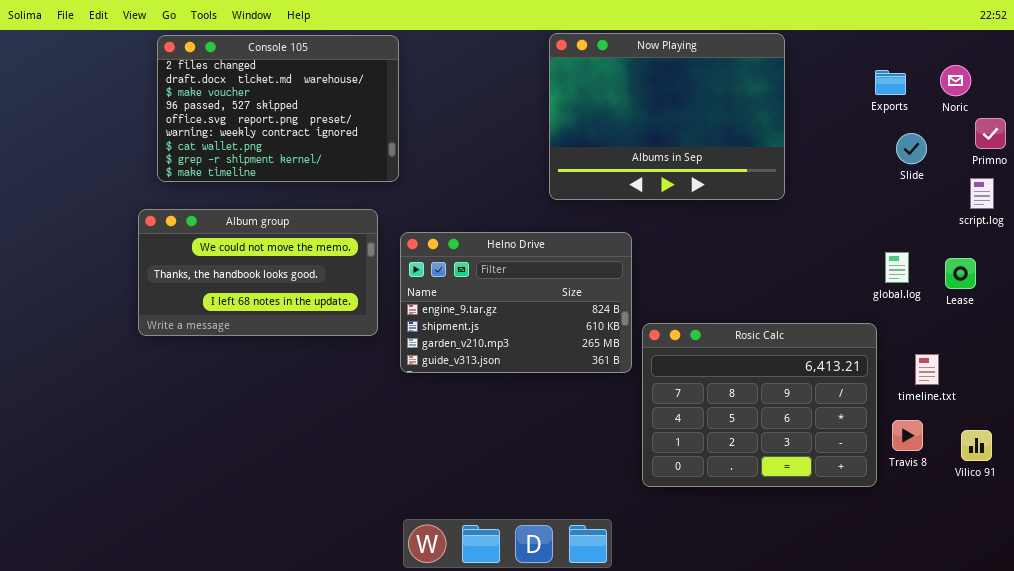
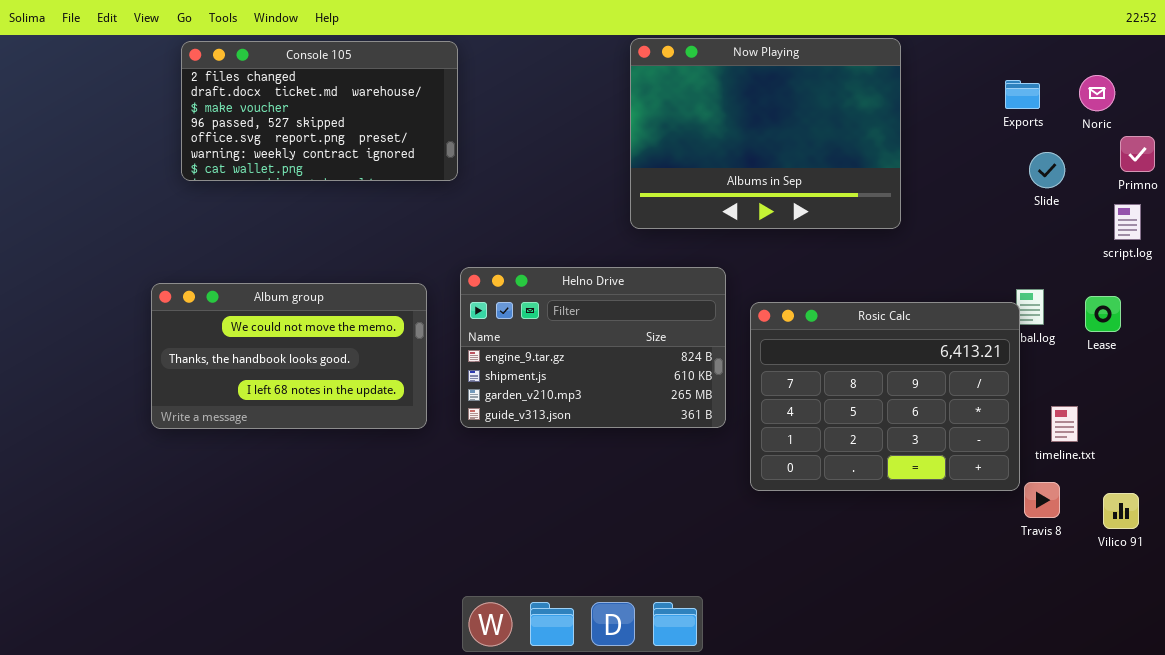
Console 105: [157,35,399,182] -> [181,41,458,181], resized
Album group: [138,209,378,336] -> [151,283,427,429], moved
Rosic Calc: [642,323,877,487] -> [750,302,1020,491], moved

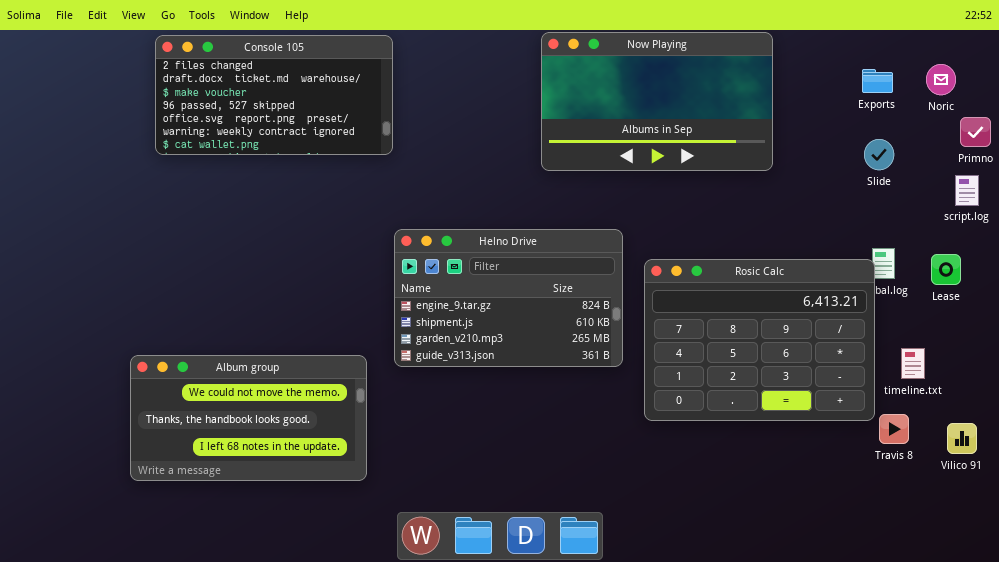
Now Playing: [630,38,901,229] -> [541,32,773,171], resized
Slide: [1029,152,1065,188] -> [864,139,894,170], moved
Album group: [151,283,427,429] -> [130,355,367,481], moved

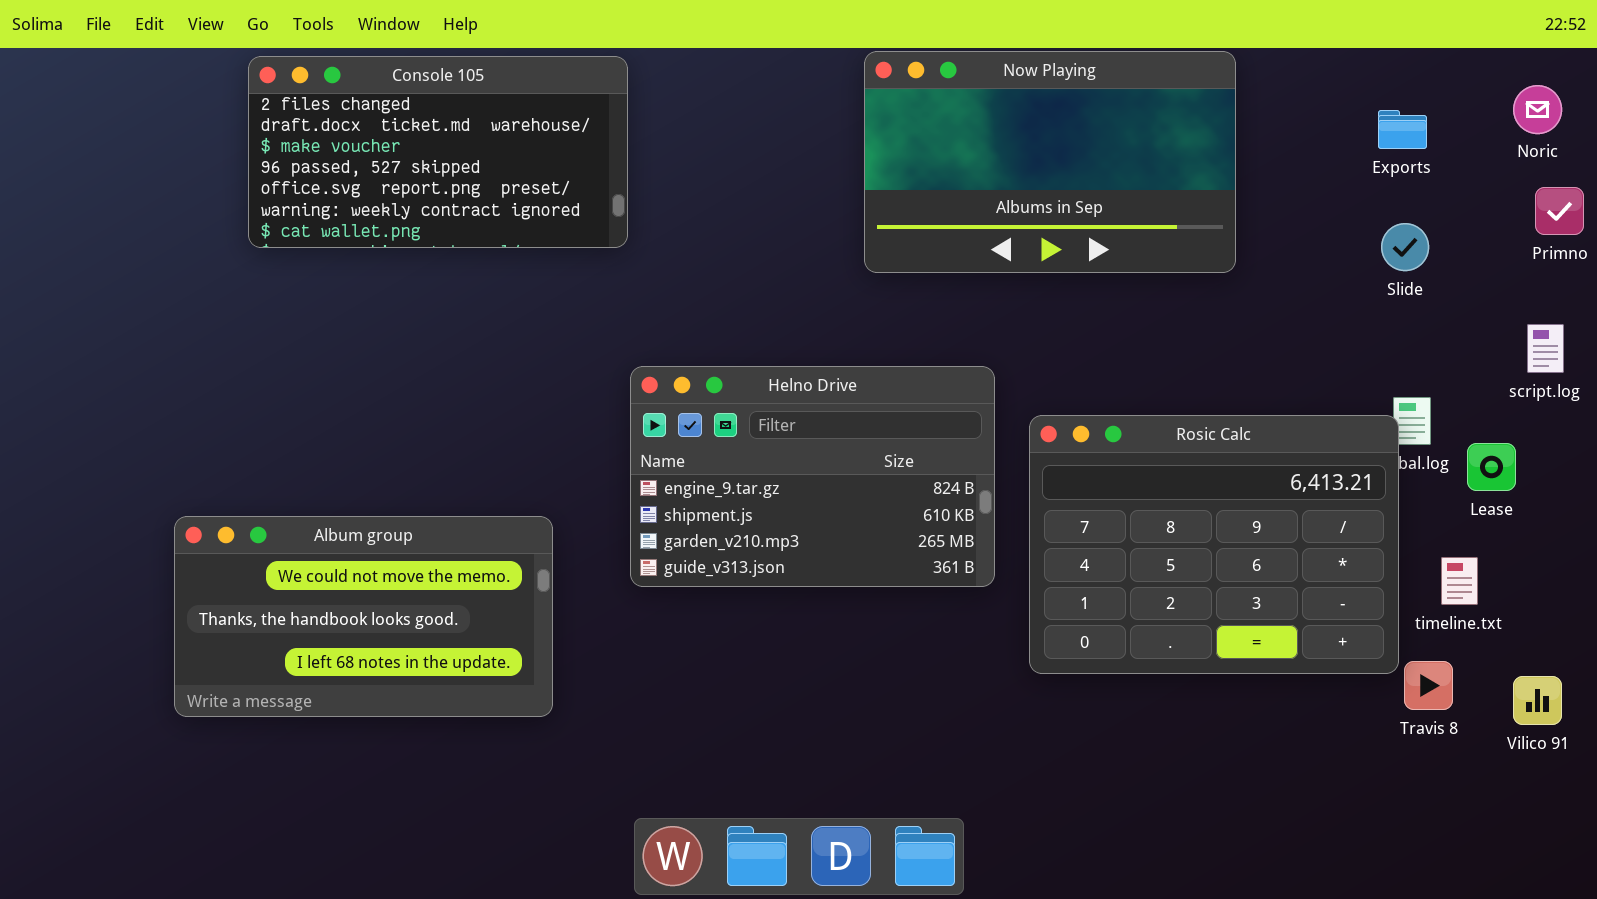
Noric: [926,64,956,95] -> [1513,85,1562,134], moved
script.log: [955,175,979,206] -> [1527,324,1564,373], moved
Lease: [931,254,961,285] -> [1467,443,1516,491], moved
Album group: [130,355,367,481] -> [174,516,553,717], moved

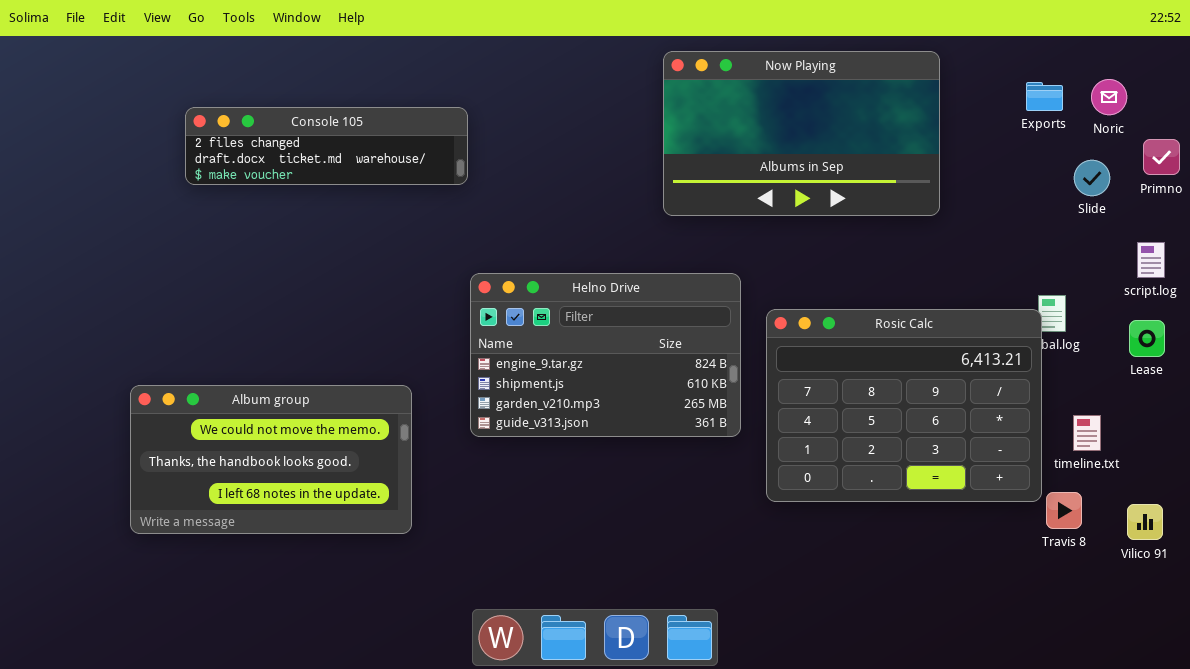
Now Playing: [864,51,1236,273] -> [663,51,940,216], moved
Console 105: [248,56,628,248] -> [185,107,468,185], resized
Noric: [1513,85,1562,134] -> [1091,79,1127,115], moved
Slide: [1381,223,1429,271] -> [1074,160,1110,196], moved
Lease: [1467,443,1516,491] -> [1129,320,1165,357], moved

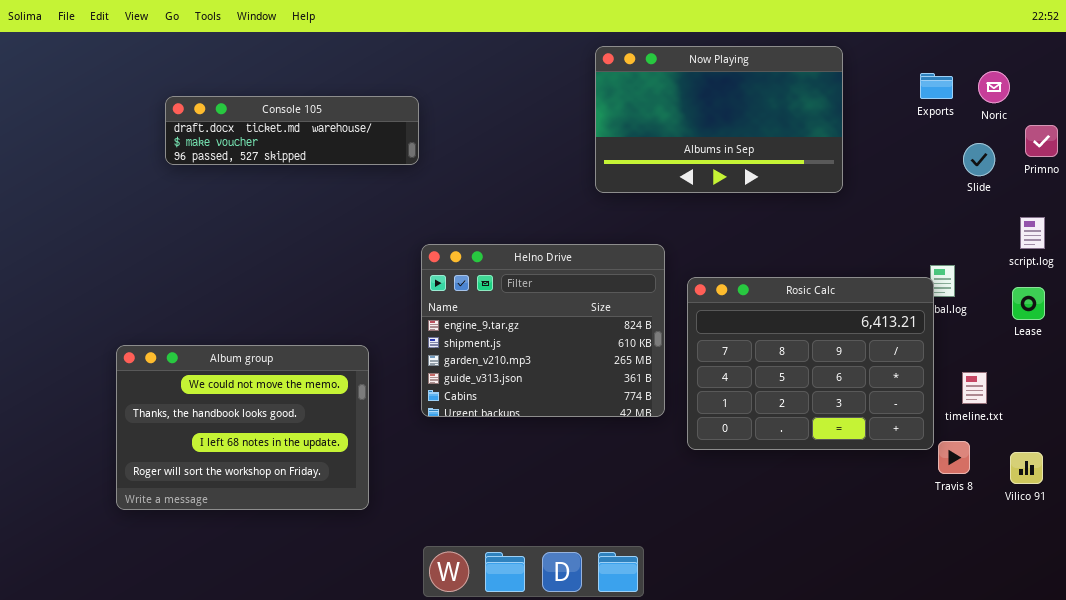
Console 105: [185,107,468,185] -> [165,96,419,165], scrolled down 1 row
Helno Drive: [470,273,741,437] -> [421,244,665,417], resized
Album group: [130,385,412,534] -> [116,345,369,510], resized

